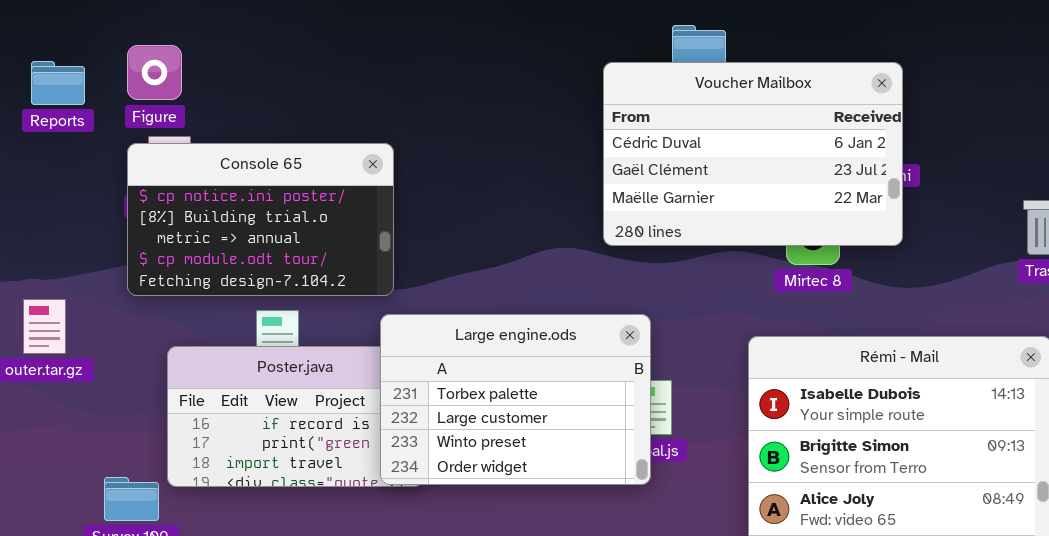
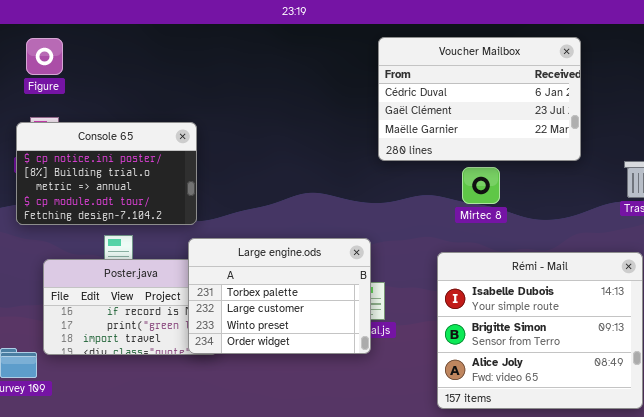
Figure: [127,45,182,100] -> [26,38,63,75], moved
Voucher Mailbox: [603,62,903,246] -> [378,37,581,161], moved

